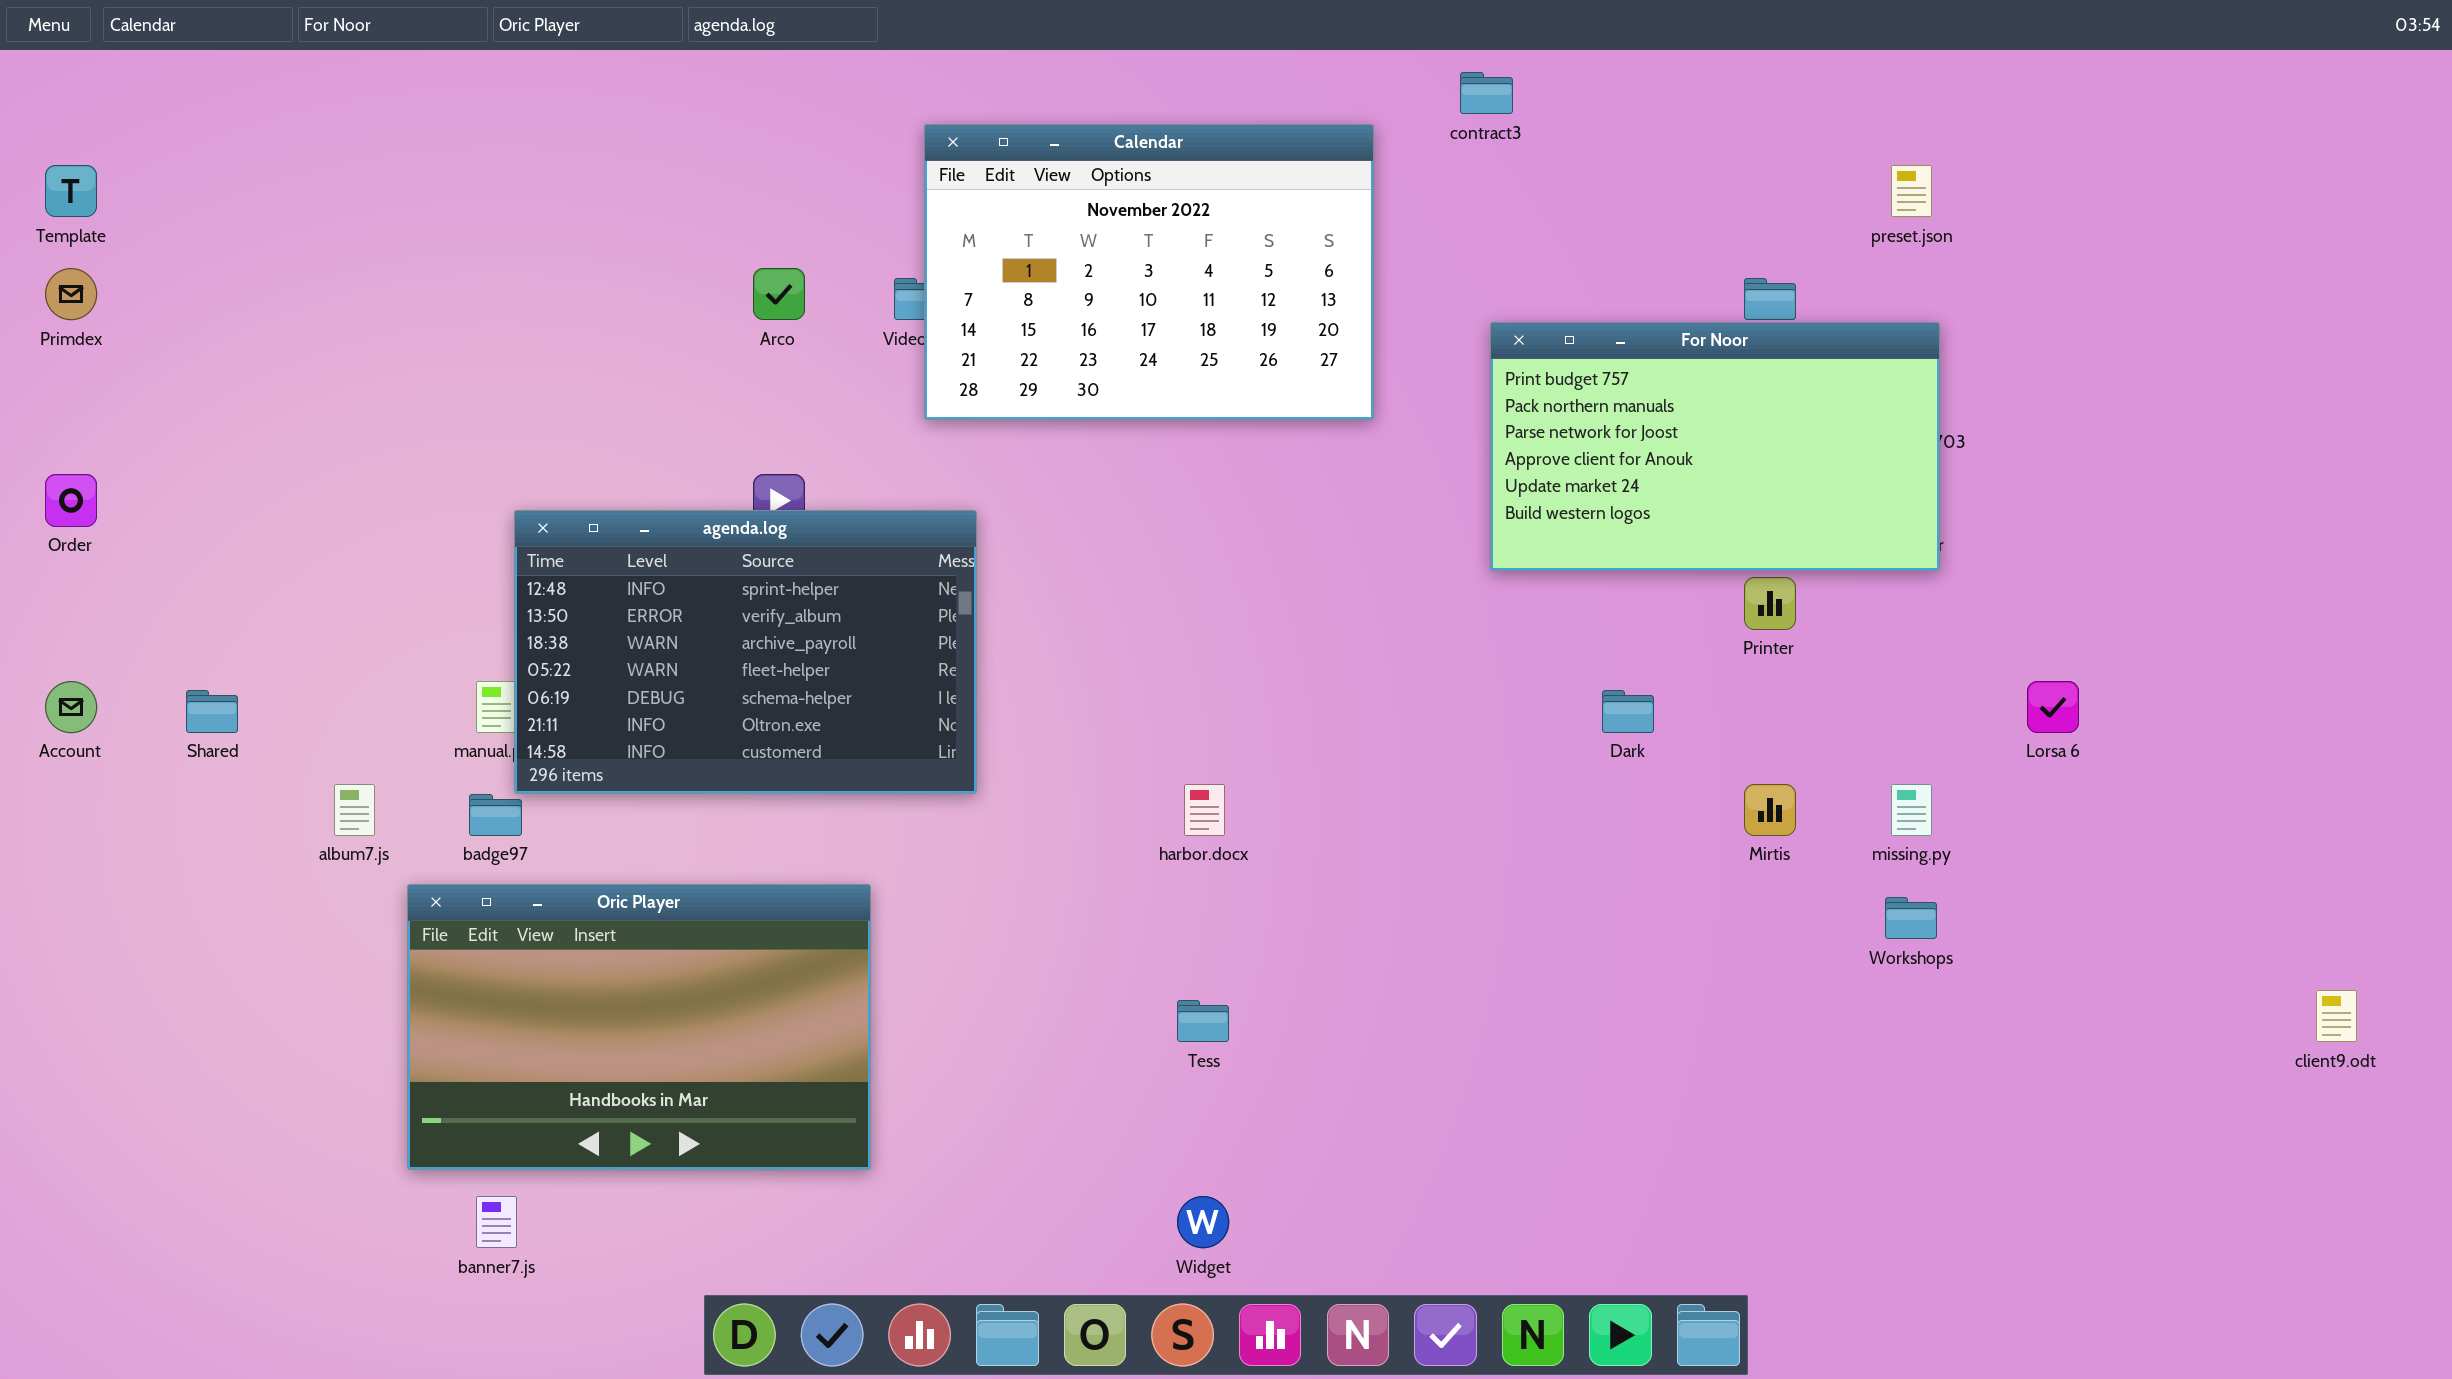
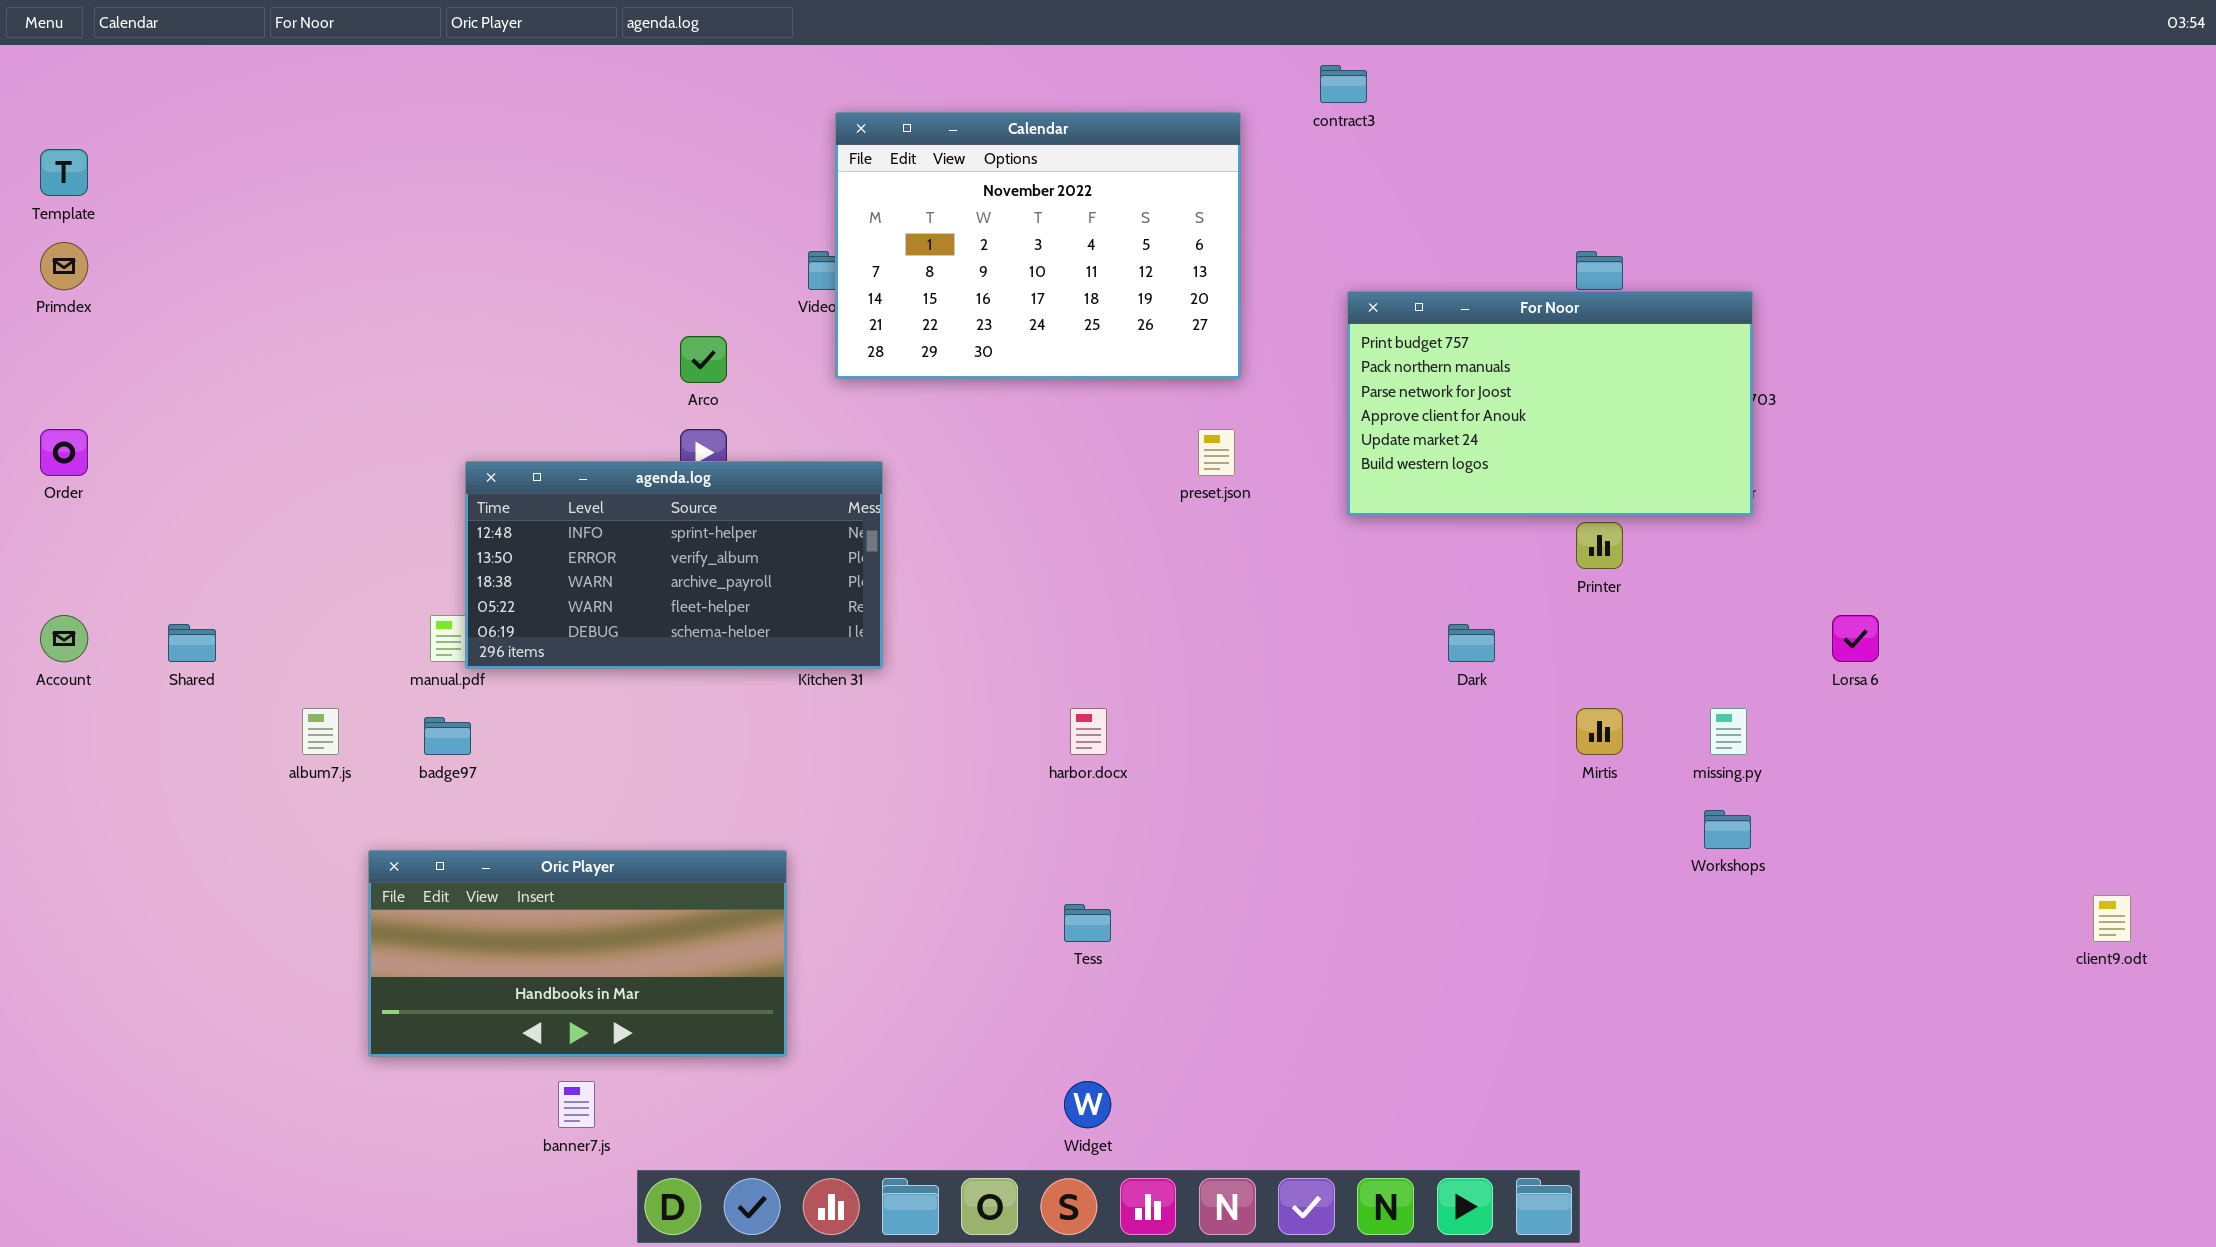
preset.json: [1891,165,1932,217] -> [1198,429,1235,476], moved
Arco: [753,268,805,320] -> [680,336,727,383], moved
agenda.log: [514,510,977,794] -> [465,461,883,669], resized
Oric Player: [407,884,871,1170] -> [368,850,787,1057], resized
banner7.js: [476,1196,517,1248] -> [558,1081,595,1128], moved

